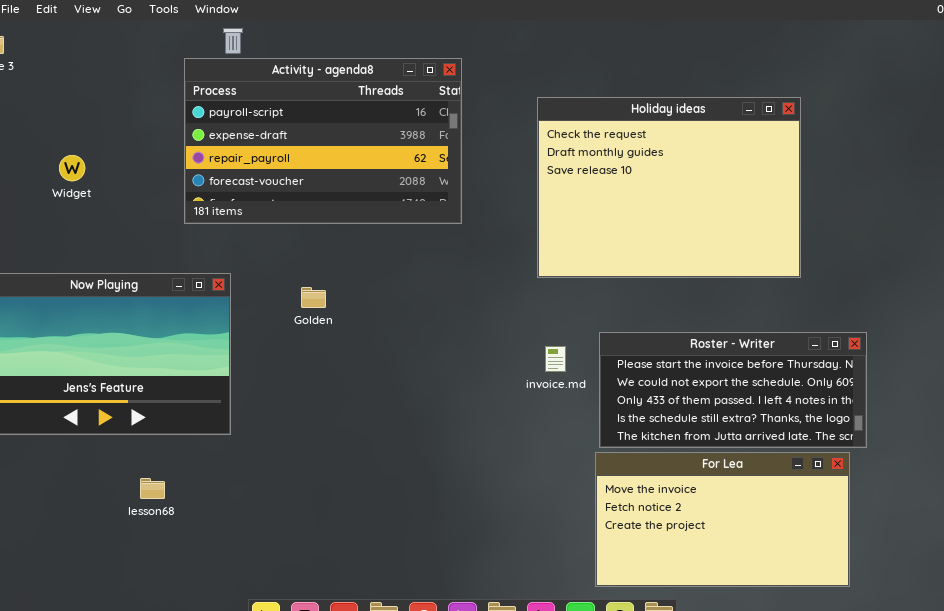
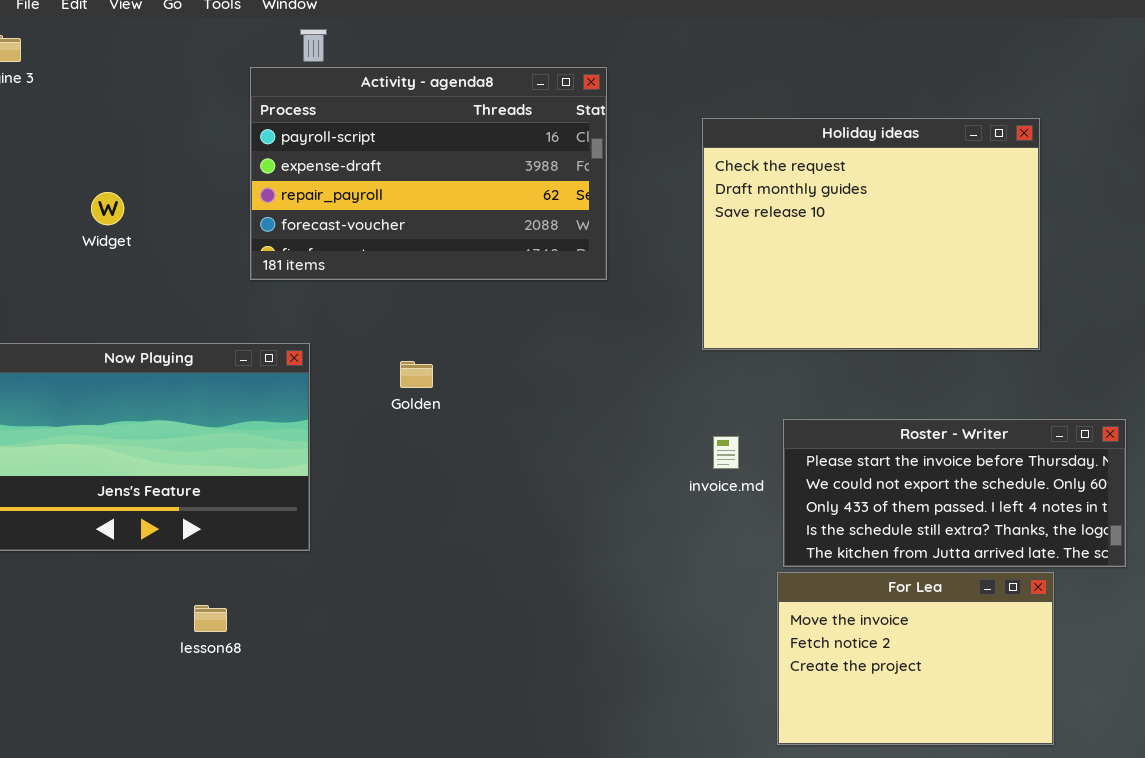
For Lea: [595,452,850,587] -> [777,572,1054,745], resized

